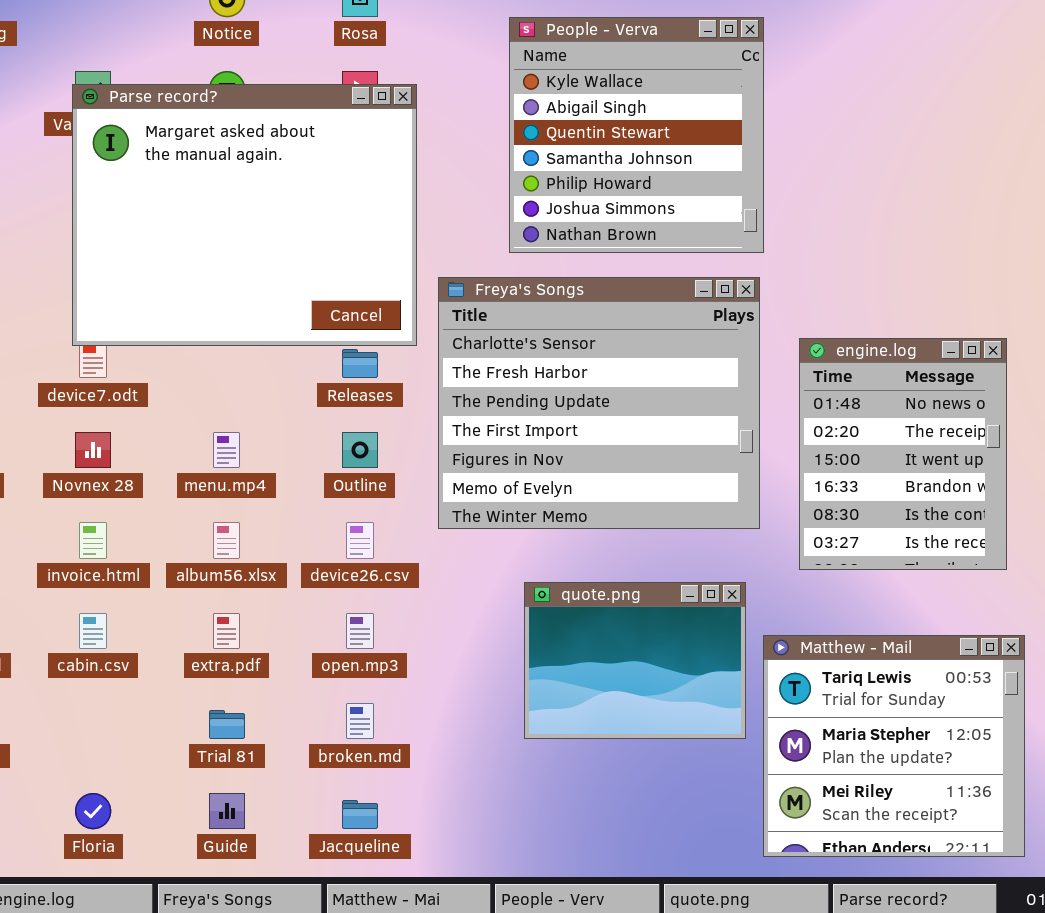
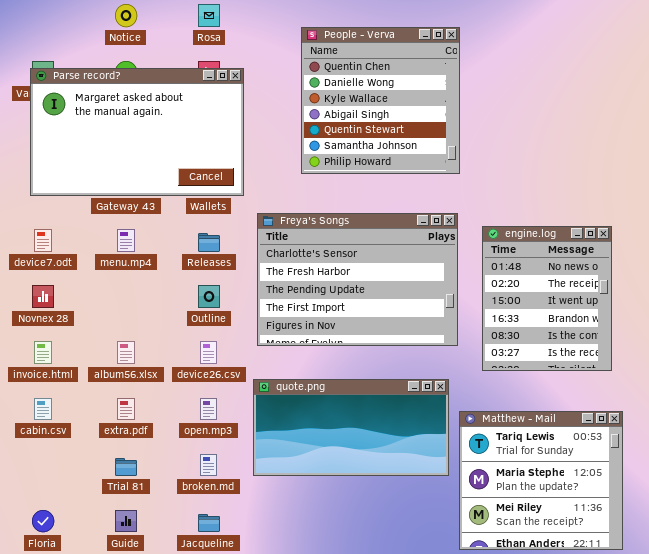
People - Verva: [509,17,764,253] -> [301,27,460,174], scrolled up 2 rows
Parse record?: [72,84,417,346] -> [30,68,244,196], resized
Freya's Songs: [438,277,760,529] -> [257,213,458,346], resized
menu.mp4: [213,432,240,468] -> [117,229,135,252], moved
quote.png: [524,582,746,739] -> [253,379,449,476], resized

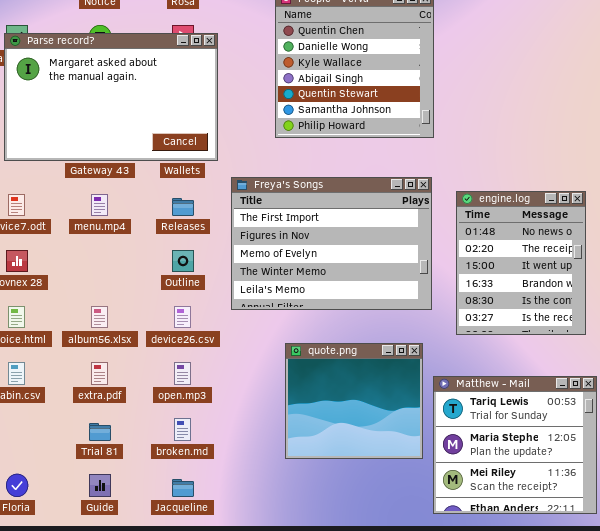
Freya's Songs: [257,213,458,346] -> [231,177,432,310], scrolled down 3 rows
quote.png: [253,379,449,476] -> [285,343,423,459], resized

